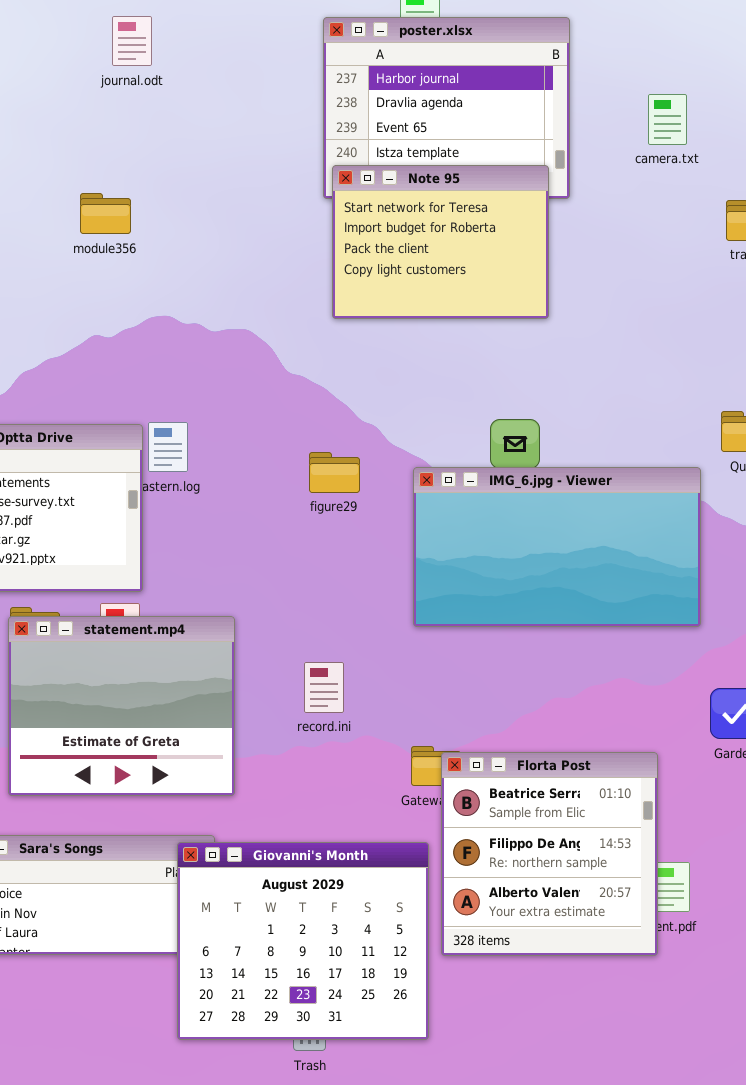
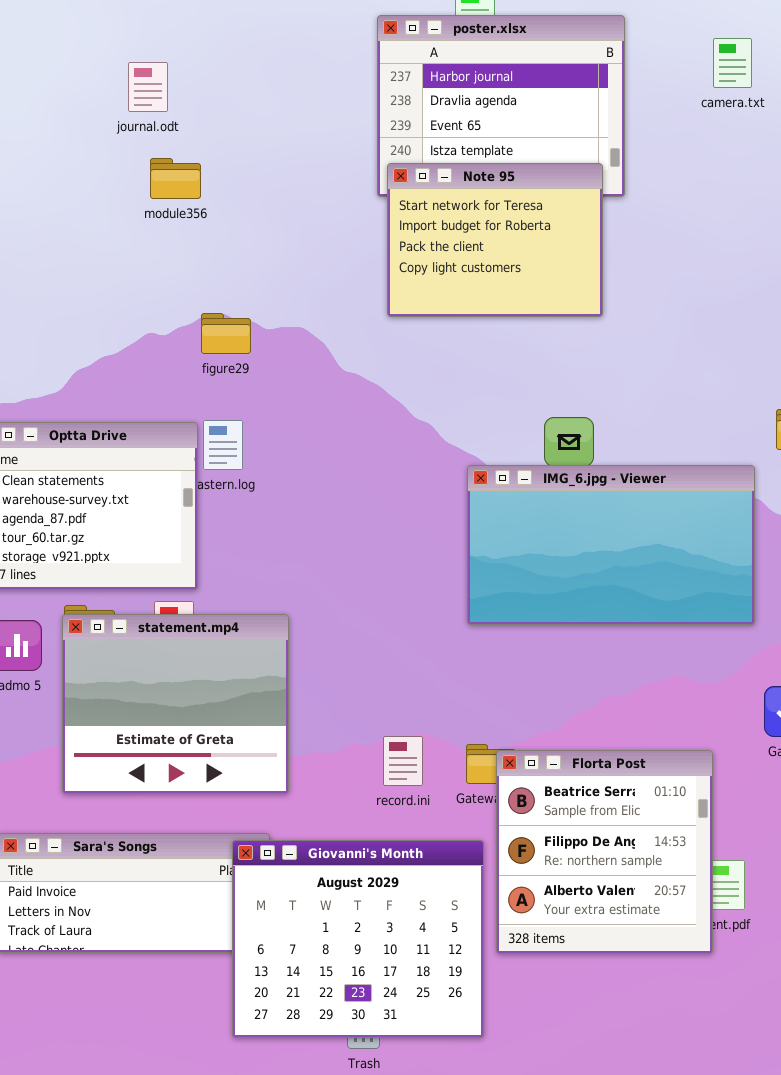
journal.odt: [112,16,152,66] -> [128,62,168,112], moved
camera.txt: [648,94,687,145] -> [713,38,752,88], moved
module356: [80,193,131,234] -> [150,158,201,199], moved
figure29: [309,452,360,493] -> [201,313,251,354], moved
record.ini: [304,662,344,713] -> [383,736,423,786], moved

